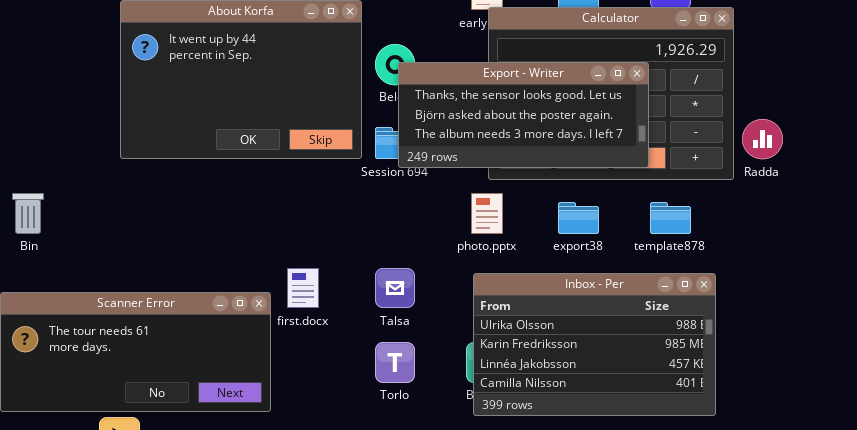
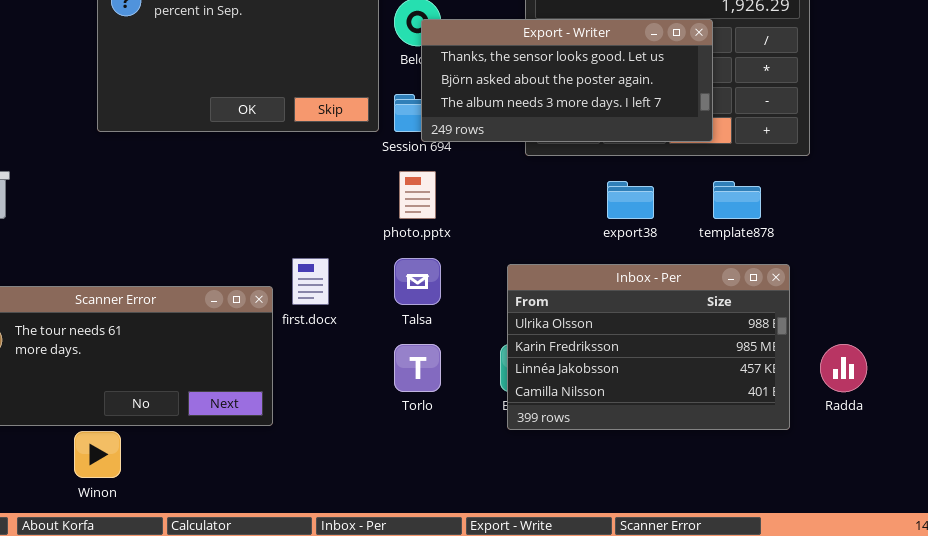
Radda: [742,119,783,159] -> [820,344,867,392], moved
photo.pptx: [471,193,503,234] -> [399,171,436,219], moved

